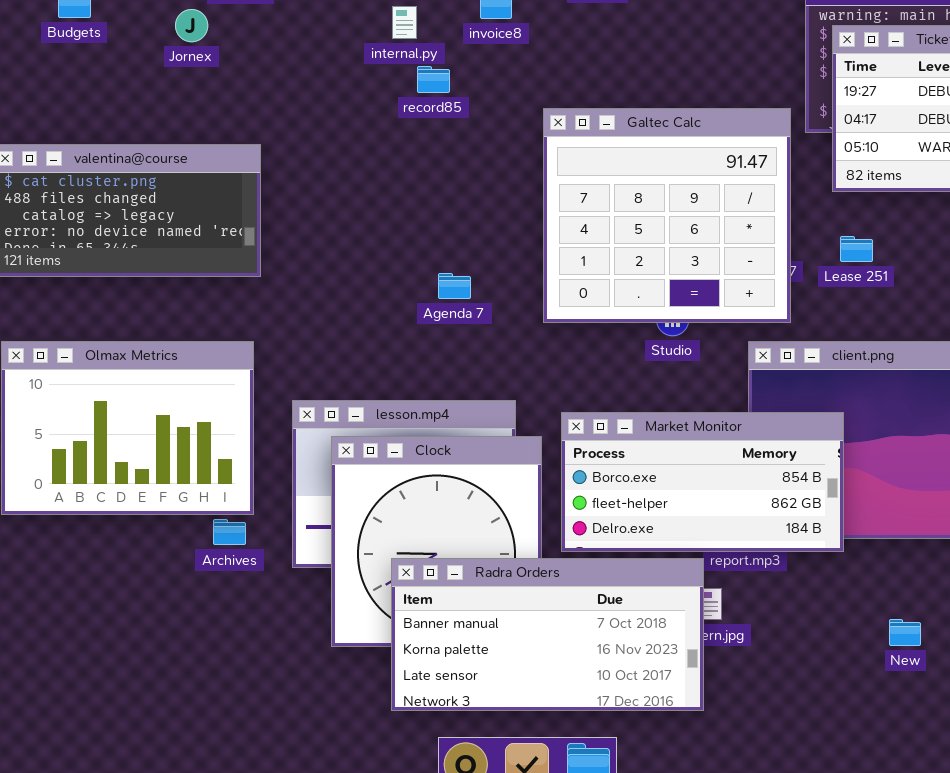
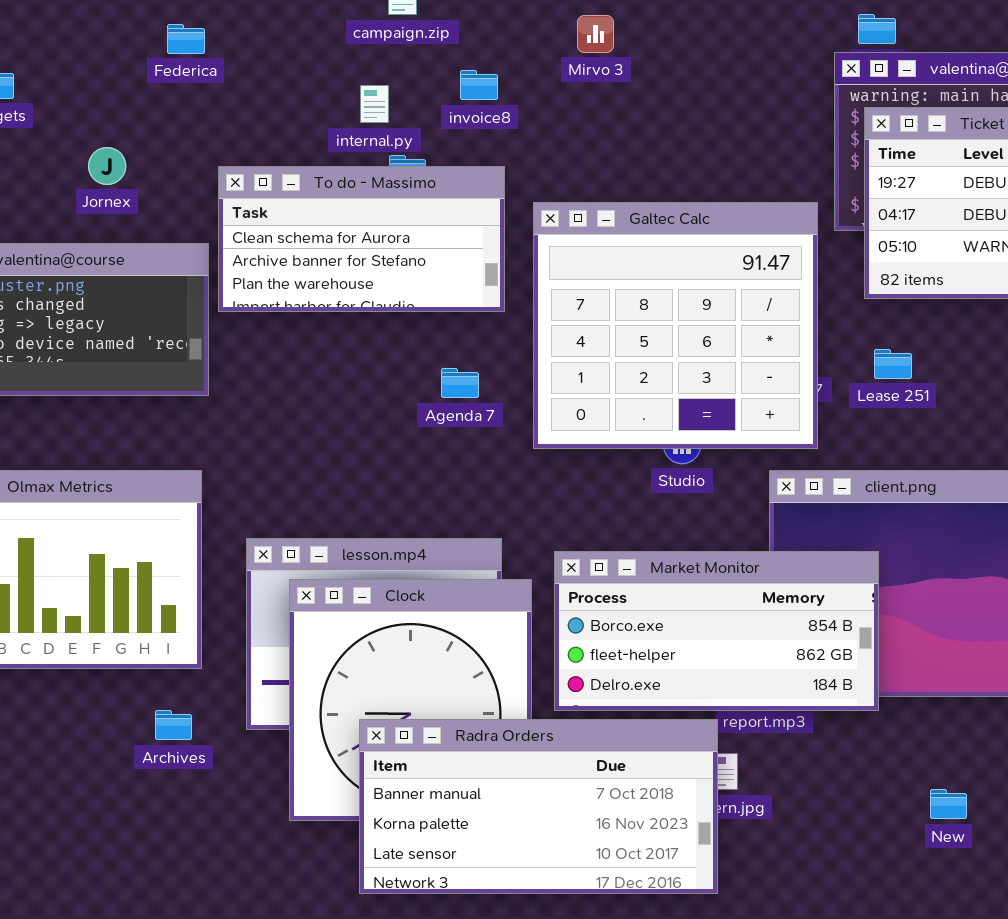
Jornex: [175,9,208,42] -> [88,147,126,185], moved
To do - Massimo: none -> [218,166,505,312], opened
Agenda 7: [438,273,471,299] -> [441,368,479,398], moved
Archives: [213,519,246,545] -> [155,710,192,740], moved

